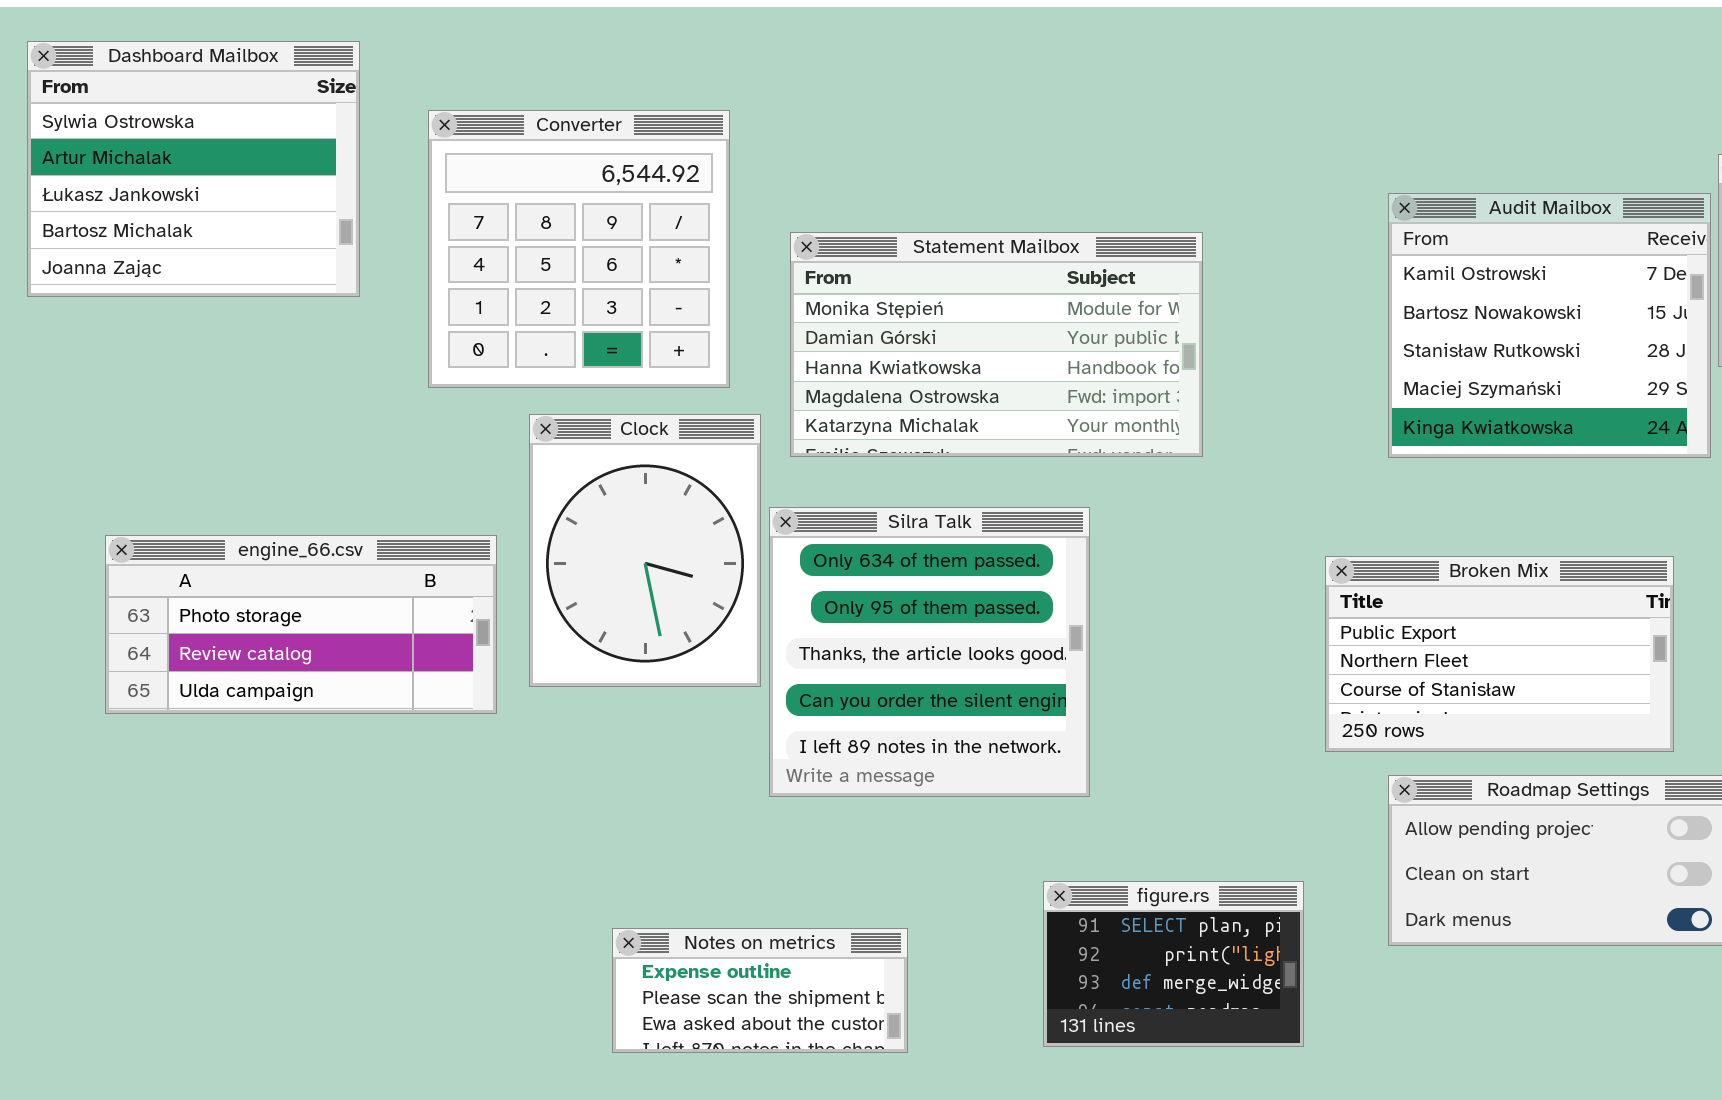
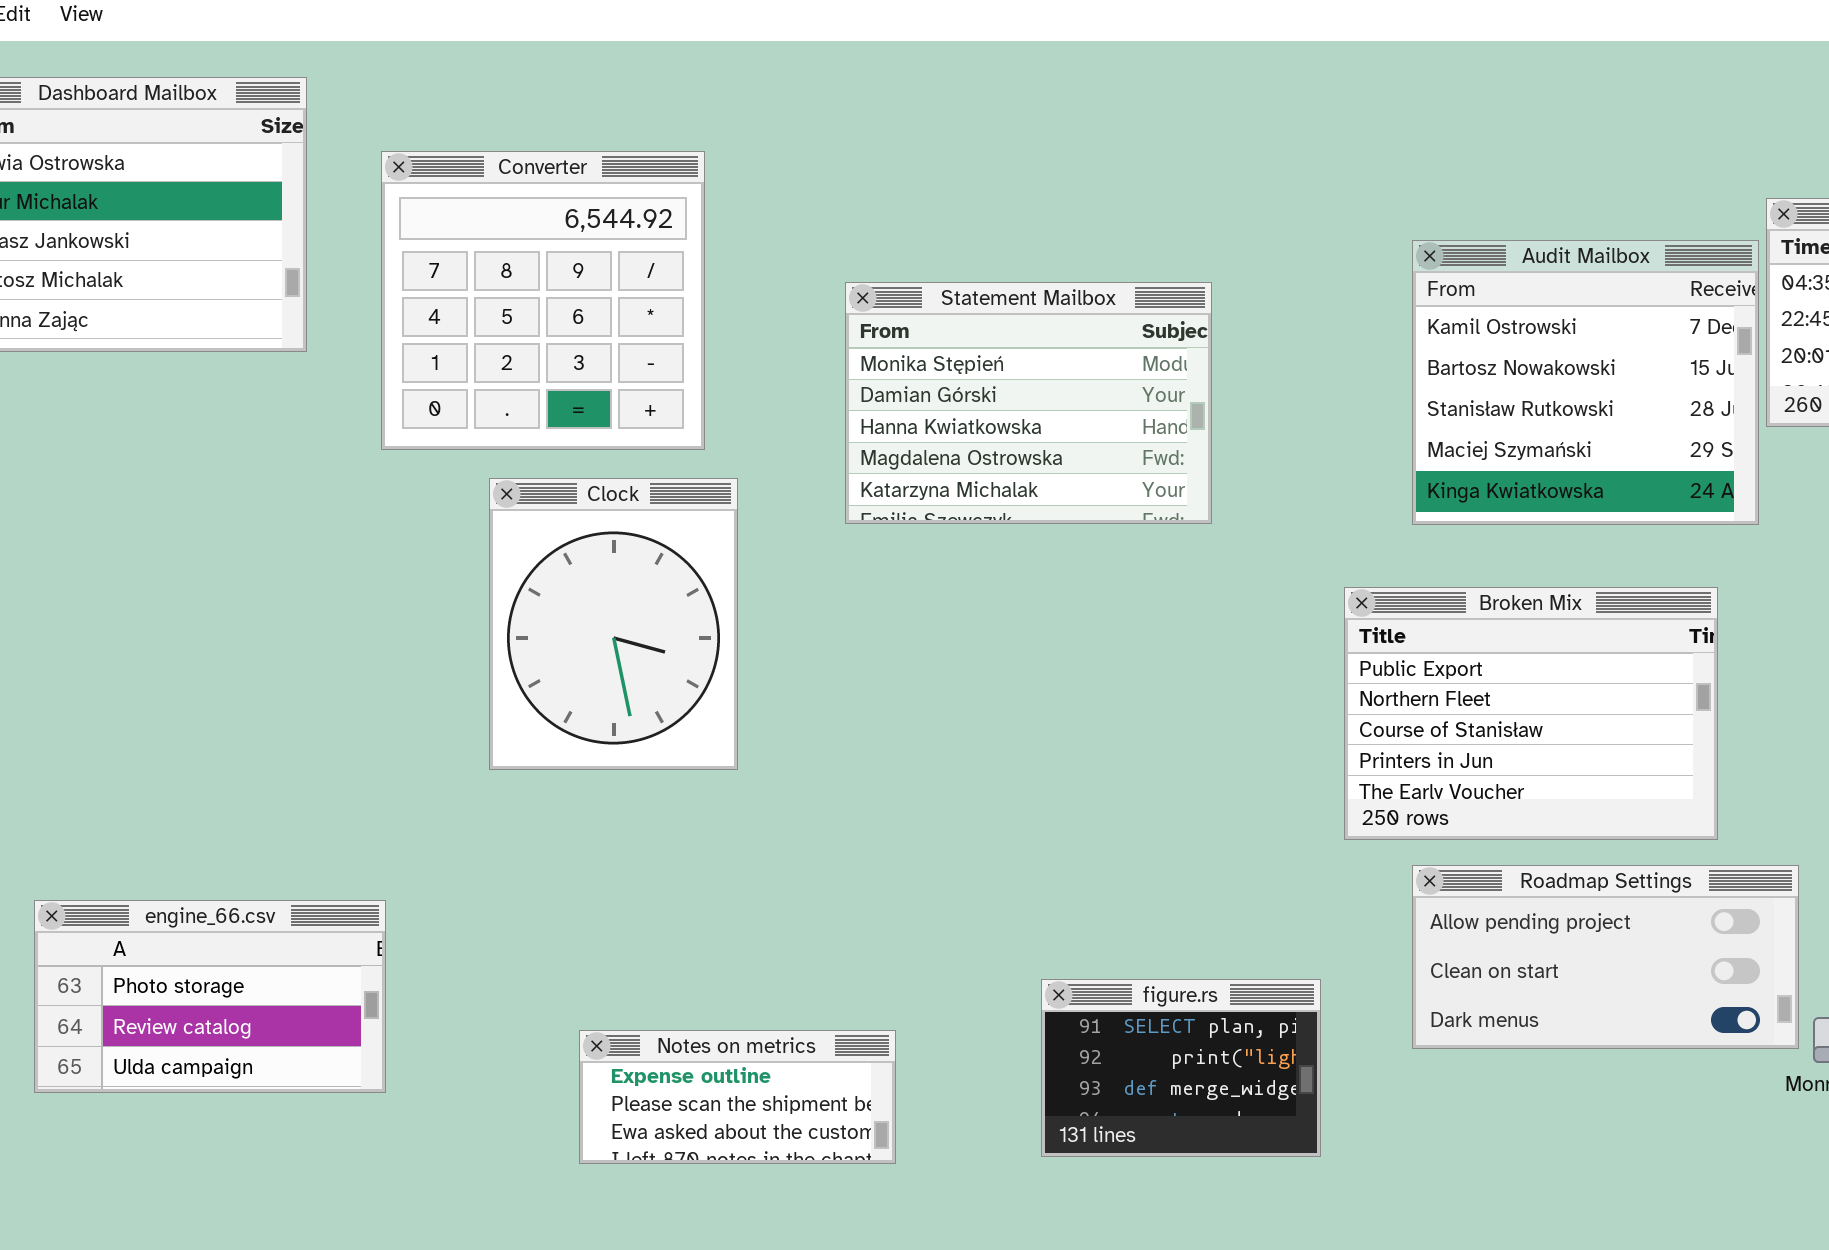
Statement Mailbox: [790,232,1203,457] -> [845,282,1212,524], resized
Silra Talk: [769,507,1090,797] -> none, closed
engine_66.csv: [105,535,497,714] -> [34,900,386,1093], moved, resized
Broken Mix: [1325,556,1674,752] -> [1344,587,1718,840], resized

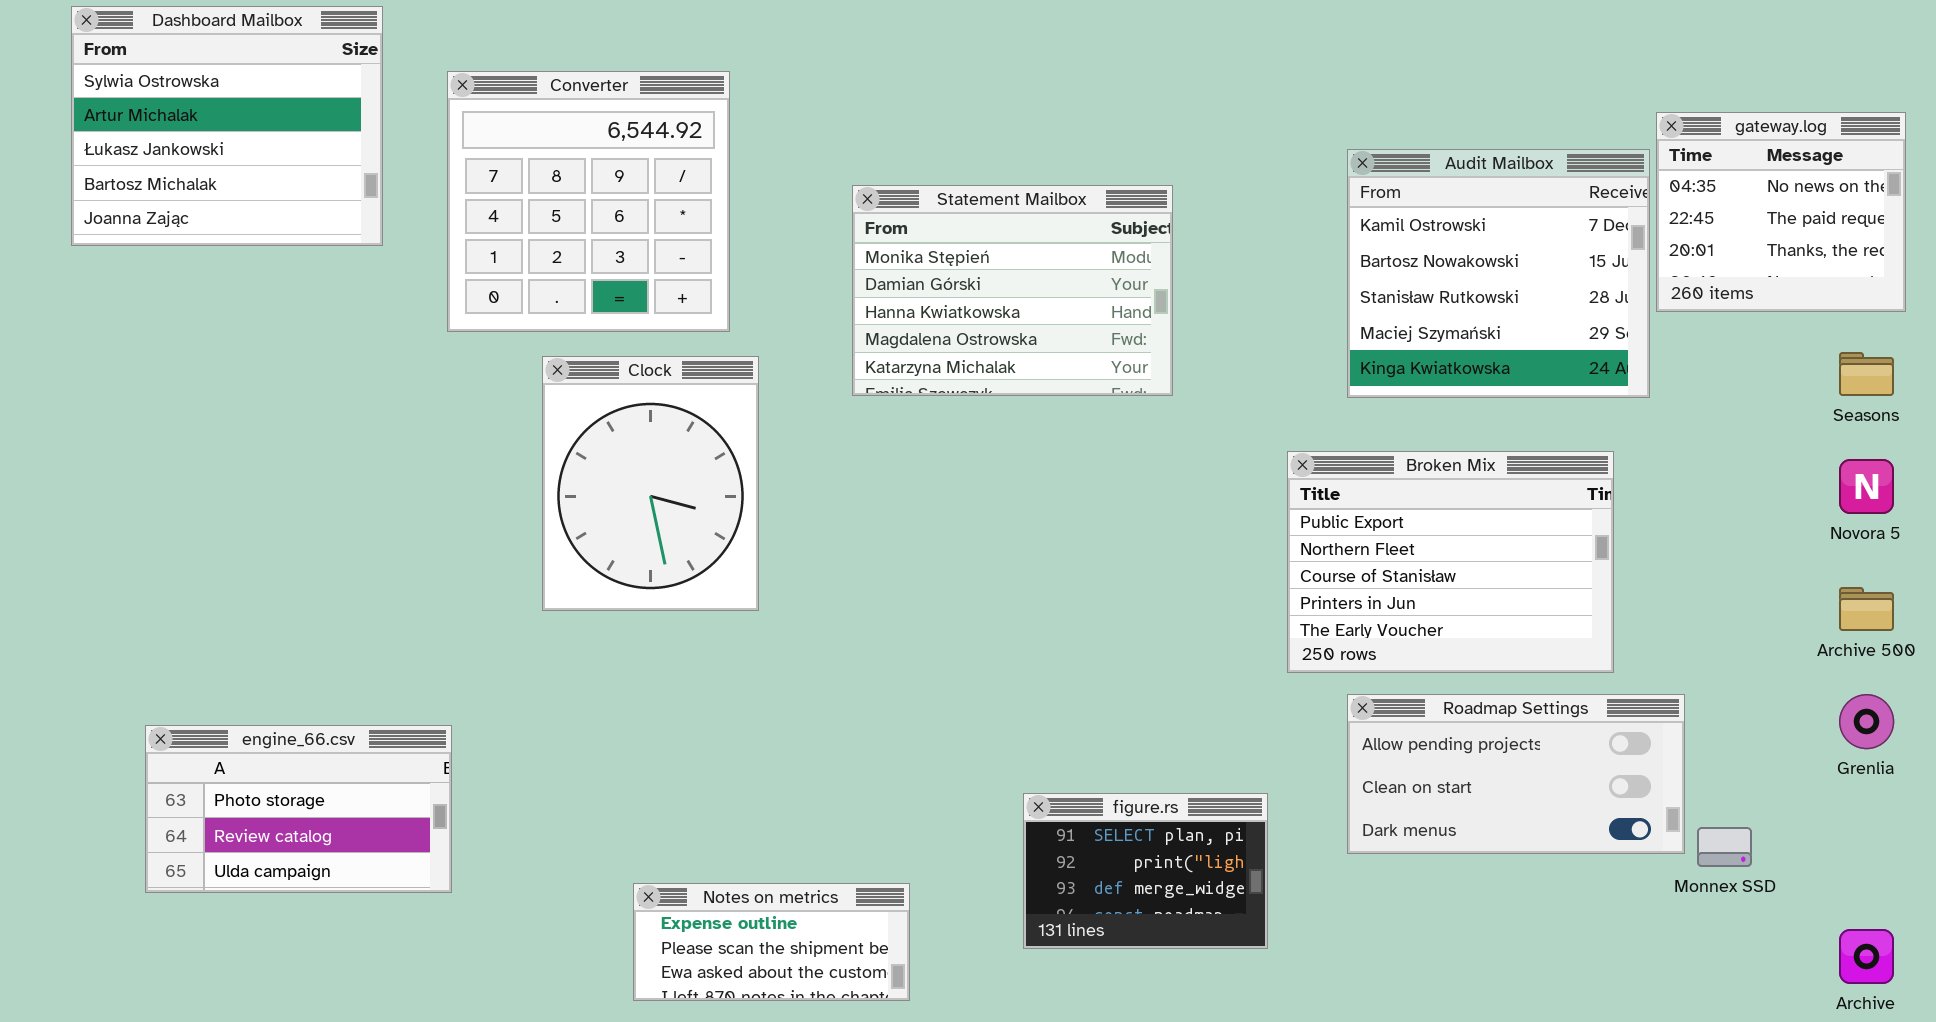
Notes on metrics: [579,1030,896,1164] -> [633,883,910,1001], moved

